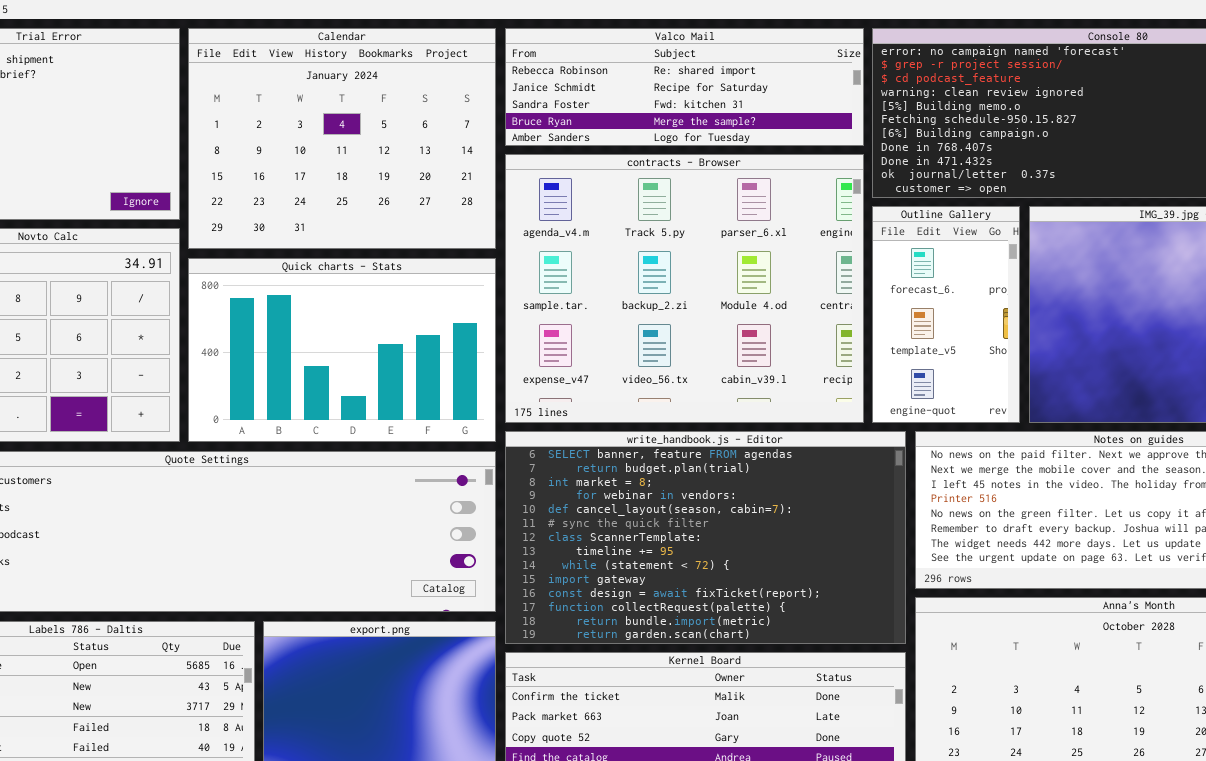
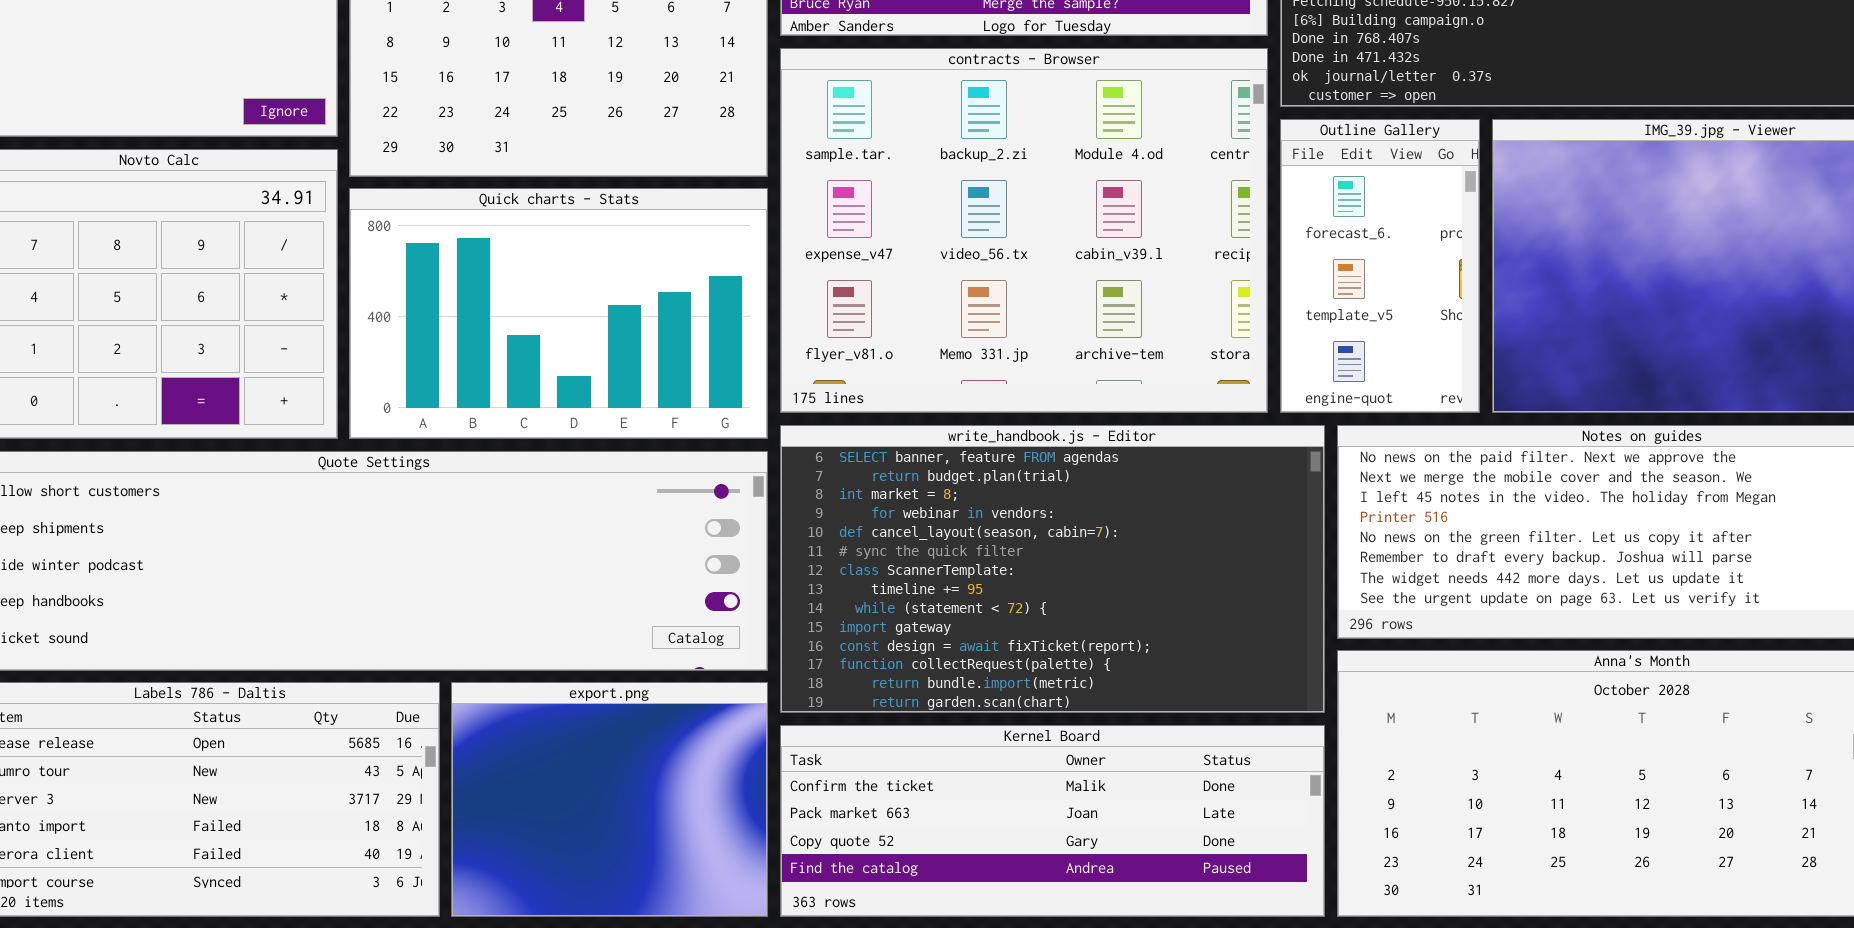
contracts - Browser: [505,154,864,423] -> [780,48,1268,413], scrolled down 1 row

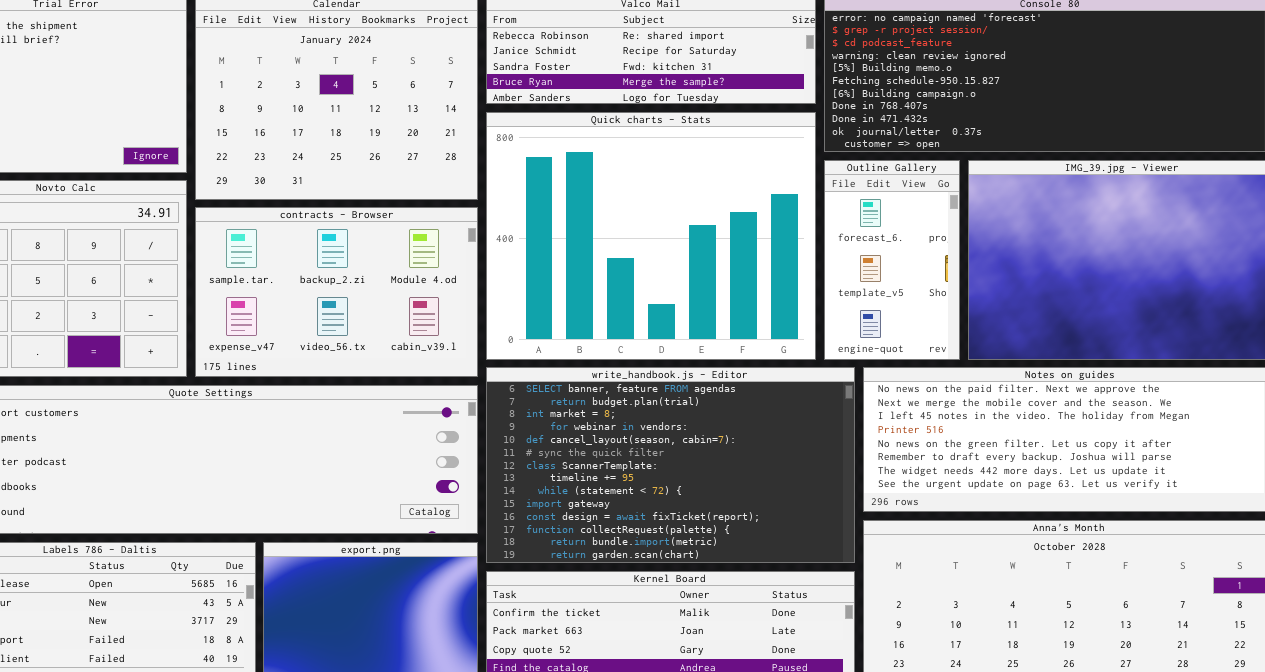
contracts - Browser: [780,48,1268,413] -> [195,207,478,377], moved, resized
Quick charts - Stats: [349,188,768,439] -> [486,112,816,360], moved, resized

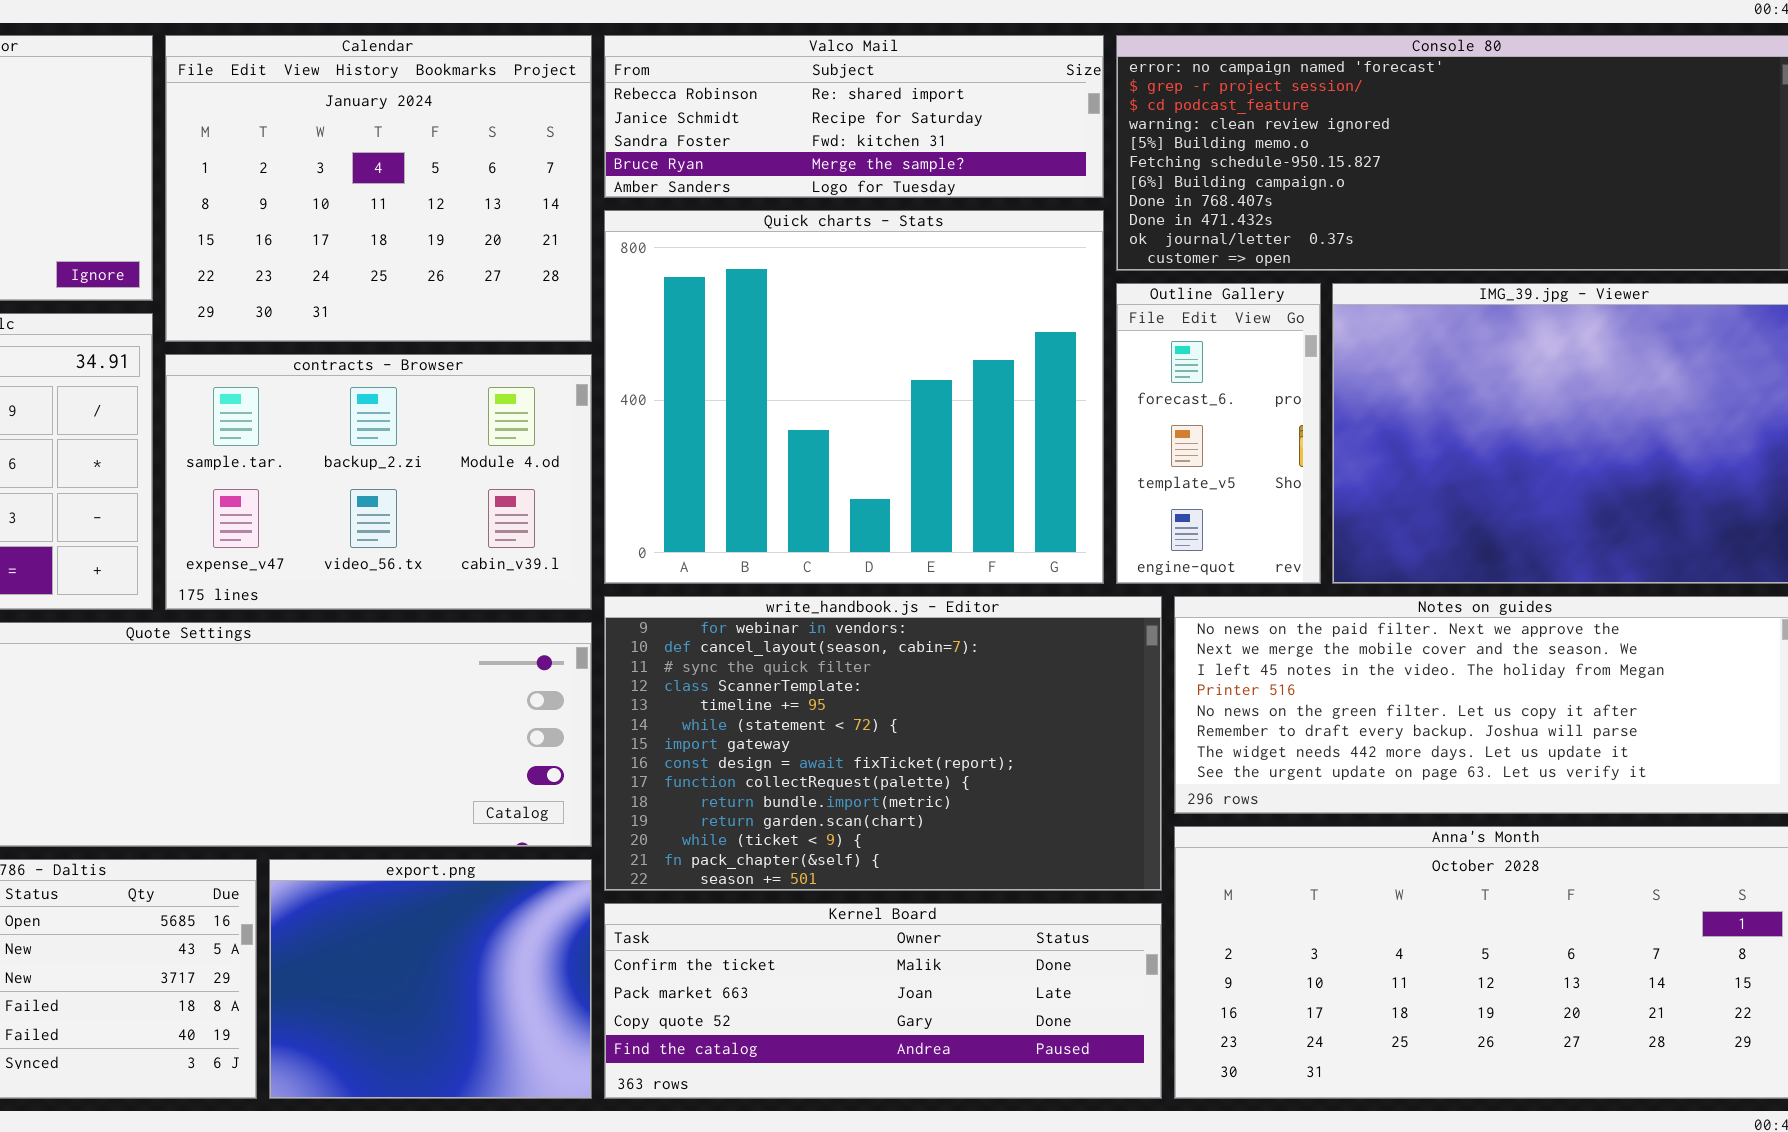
write_handbook.js - Editor: [486,367,855,563] -> [604,596,1162,891], scrolled down 3 rows

